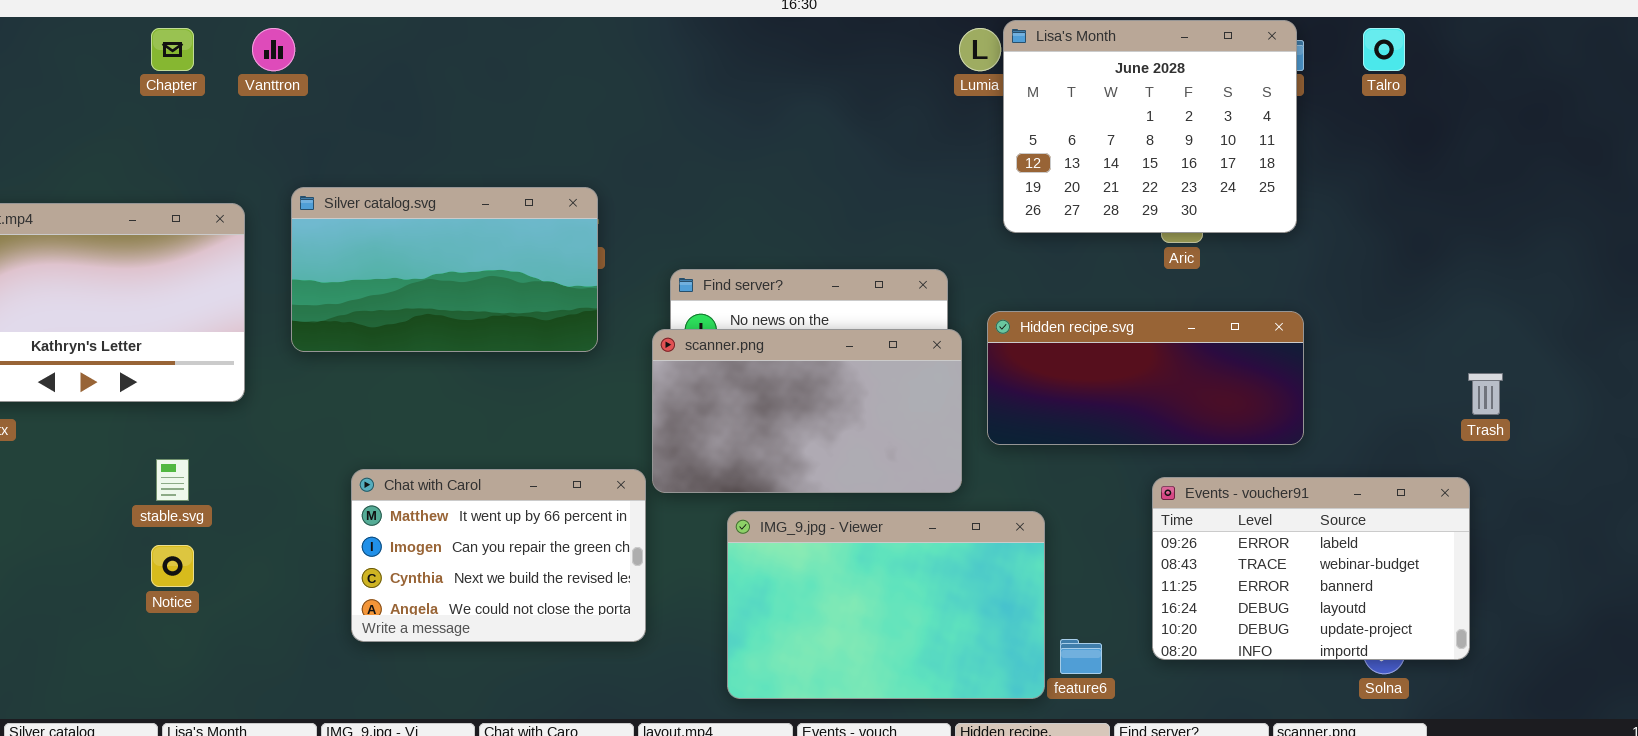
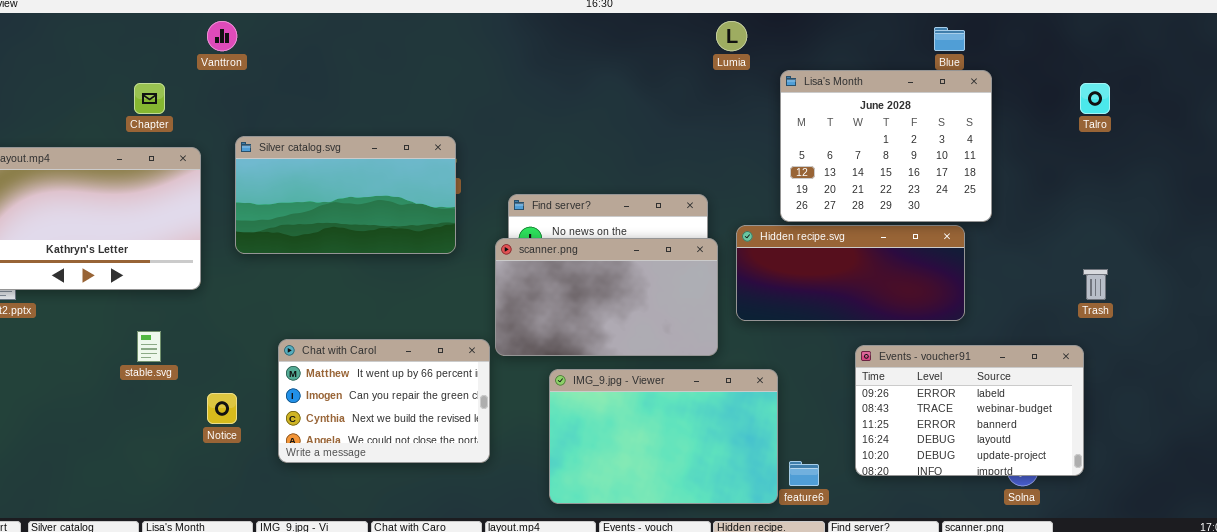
Lisa's Month: [1003,20,1297,233] -> [780,70,992,222], moved
Chapter: [151,28,194,71] -> [134,83,165,114], moved
Talro: [1363,28,1405,71] -> [1080,83,1110,114], moved
Notice: [151,545,194,587] -> [207,393,237,424], moved

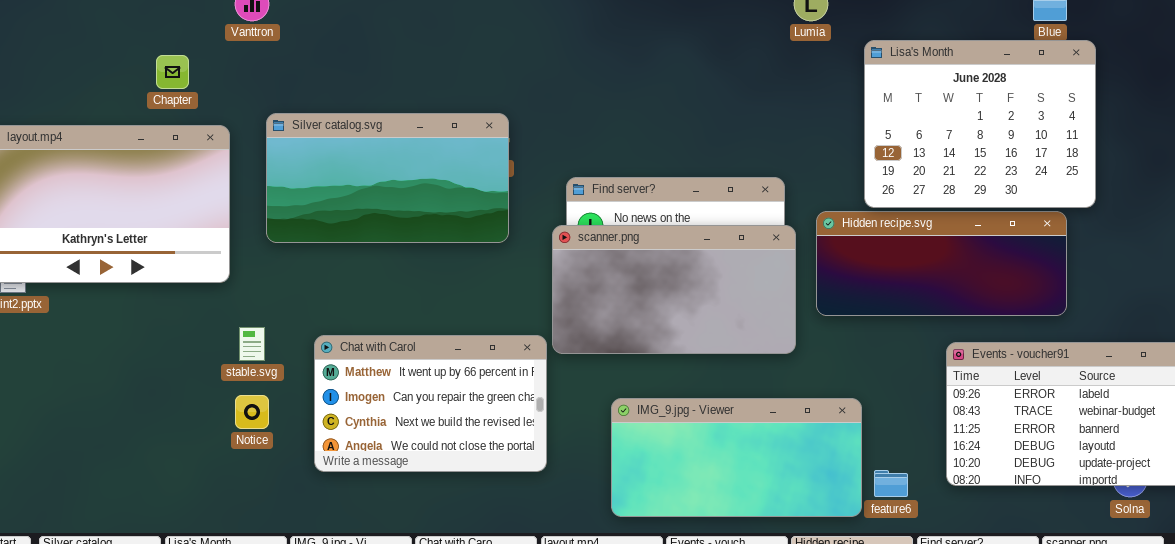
stable.svg: [137,331,161,362] -> [239,327,265,361], moved
IMG_9.jpg - Viewer: [549,369,778,504] -> [611,398,862,517], resized

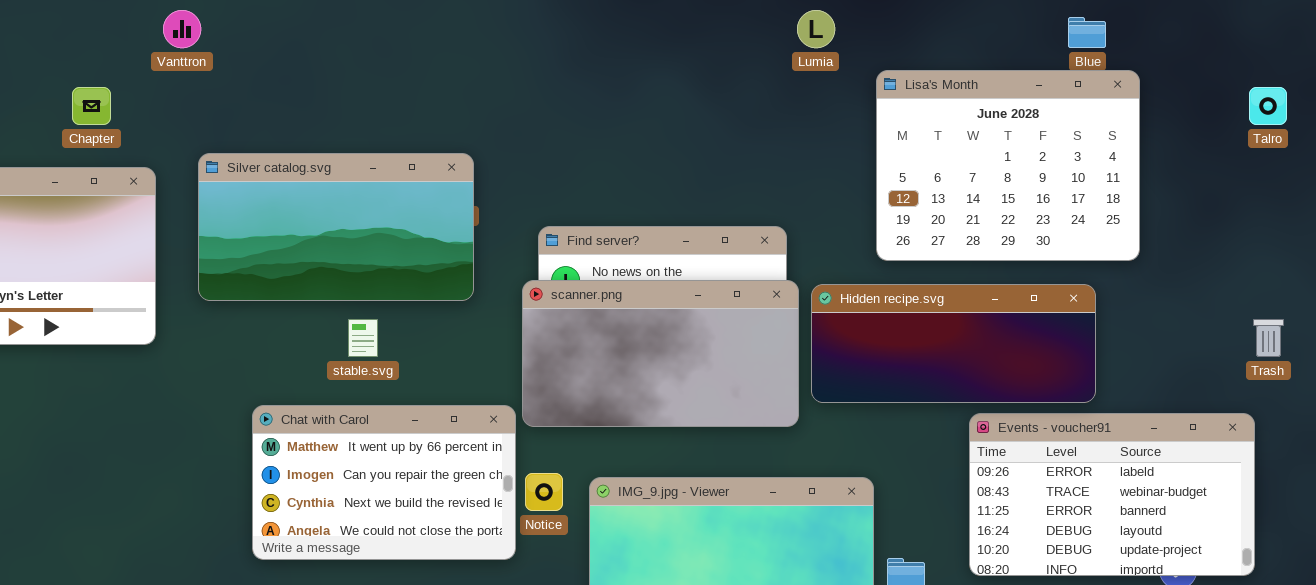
Hidden recipe.svg: [816,211,1067,316] -> [811,284,1096,403], moved
stable.svg: [239,327,265,361] -> [348,319,378,357], moved
Notice: [235,395,269,429] -> [525,473,563,511], moved

